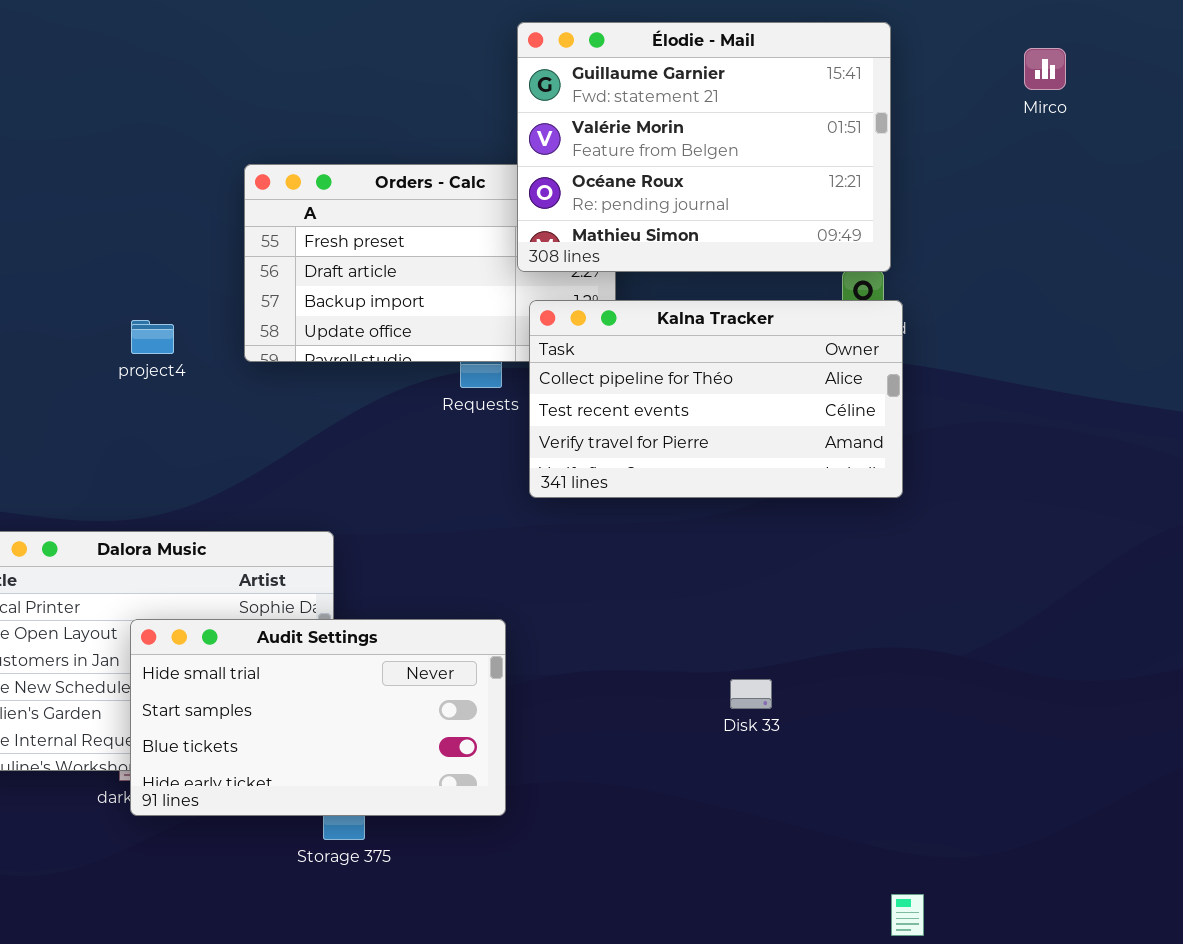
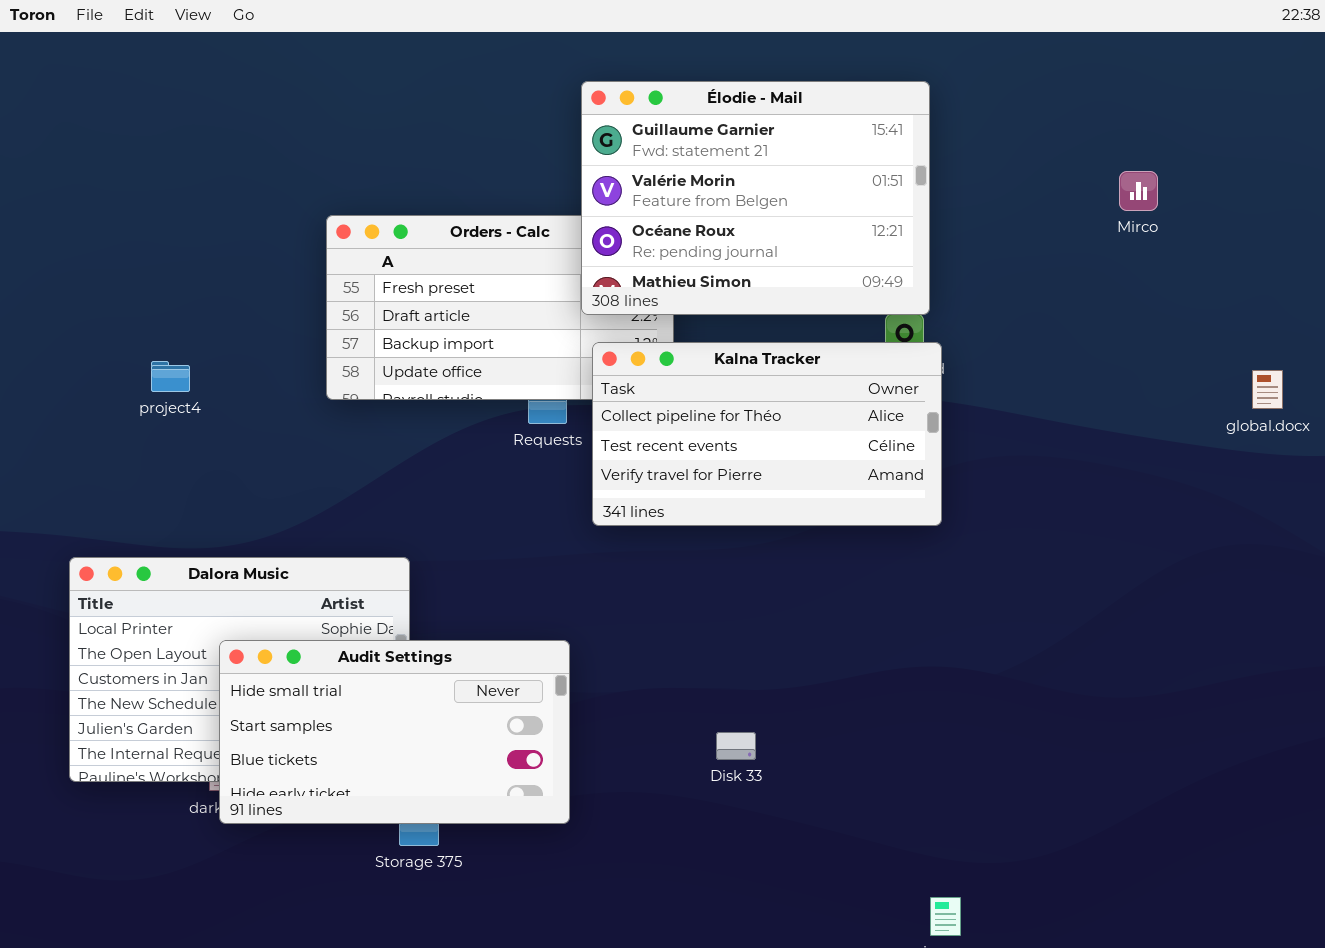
Mirco: [1024,48,1066,90] -> [1119,171,1158,211], moved
project4: [131,320,174,354] -> [151,361,190,392], moved
Disk 33: [730,679,772,709] -> [716,732,756,760], moved

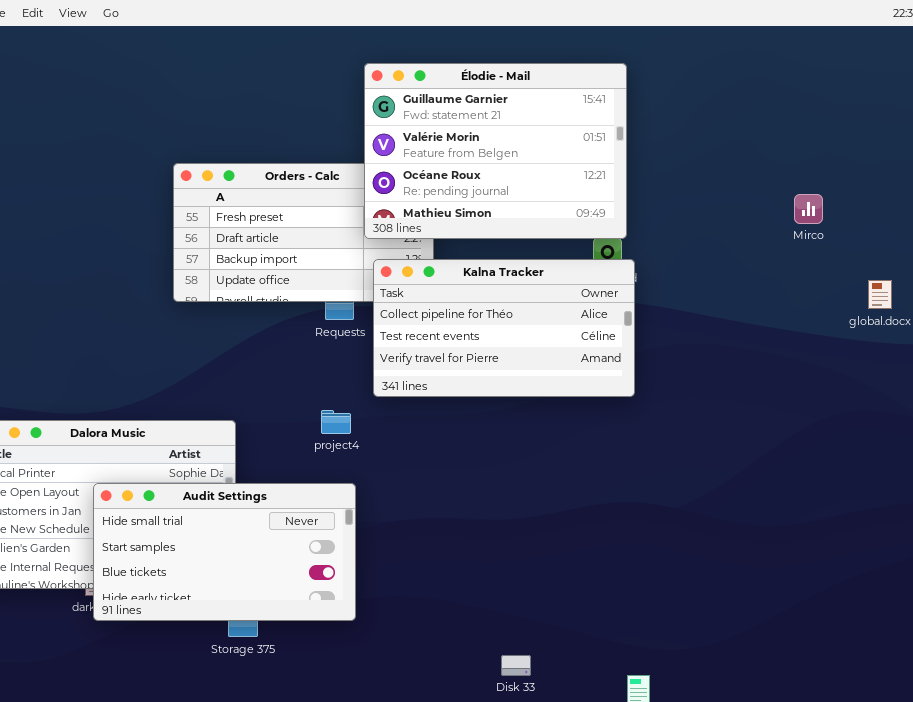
Mirco: [1119,171,1158,211] -> [794,194,823,224], moved
project4: [151,361,190,392] -> [321,410,351,434], moved
Disk 33: [716,732,756,760] -> [501,655,531,676], moved

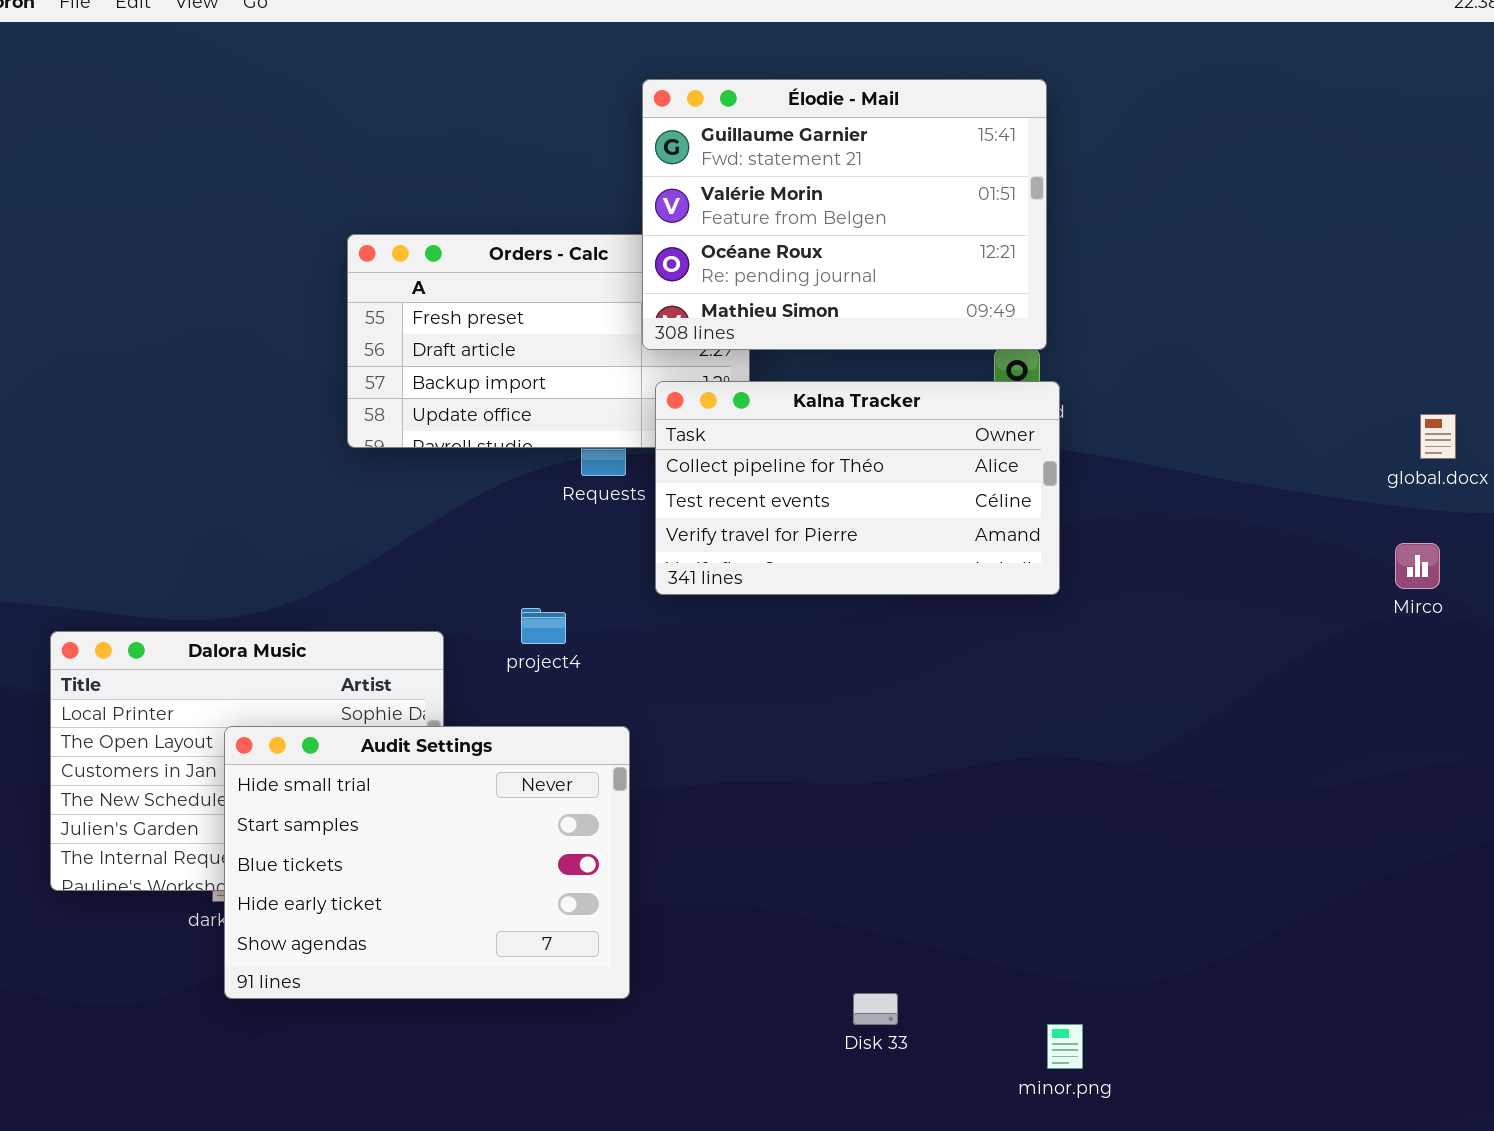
Mirco: [794,194,823,224] -> [1395,543,1440,589], moved
project4: [321,410,351,434] -> [521,608,566,644], moved
Audit Settings: [93,483,356,621] -> [224,726,630,999], resized

